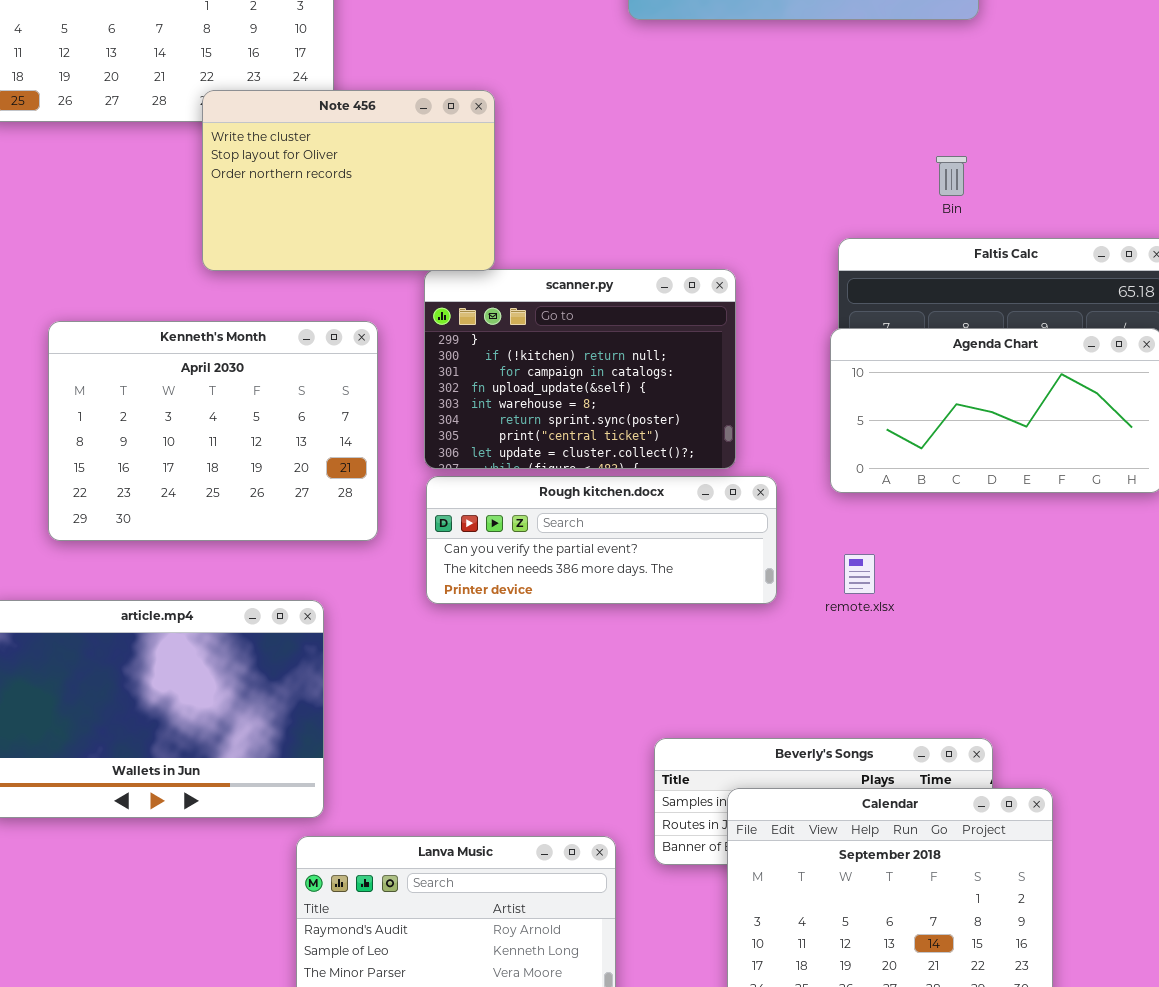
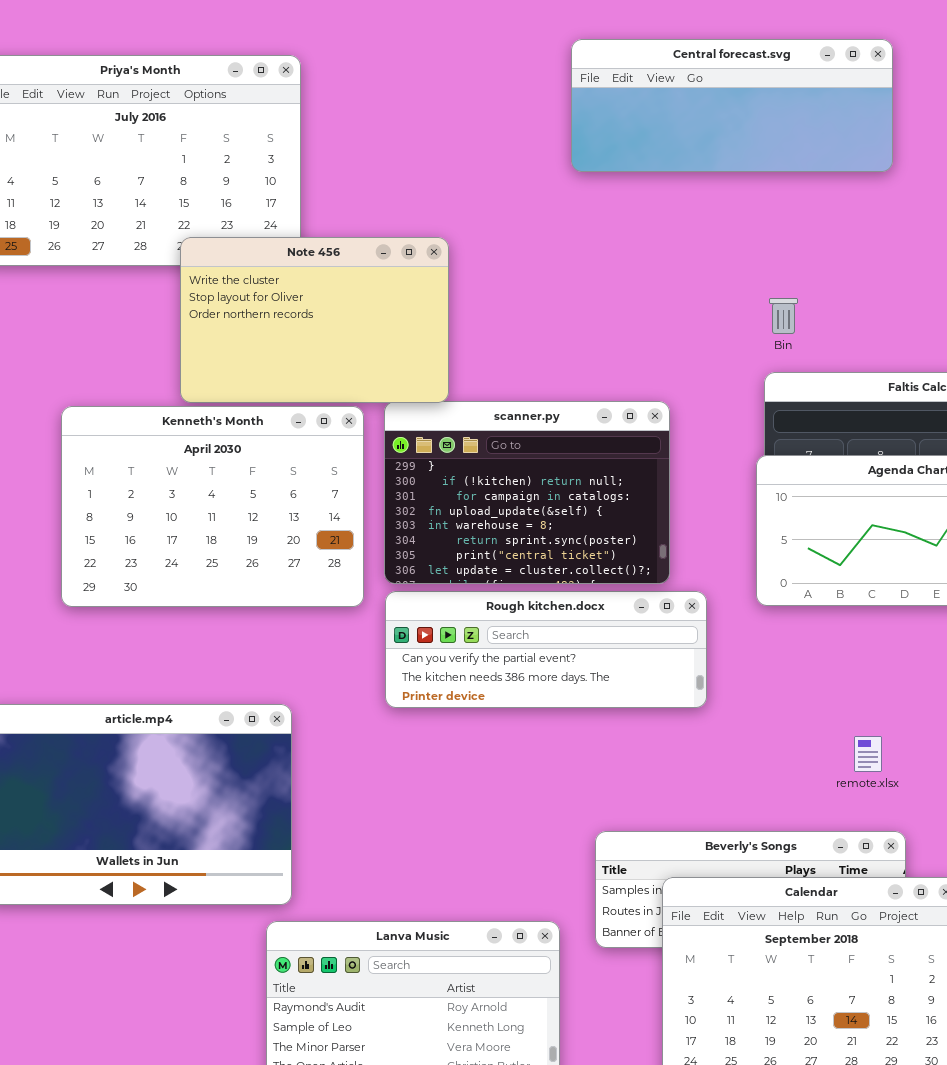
Bin: [936,156,967,196] -> [769,298,798,334], moved
Kenneth's Month: [48,321,378,541] -> [61,406,364,607], moved
remote.xlsx: [844,554,875,594] -> [854,736,882,772], moved

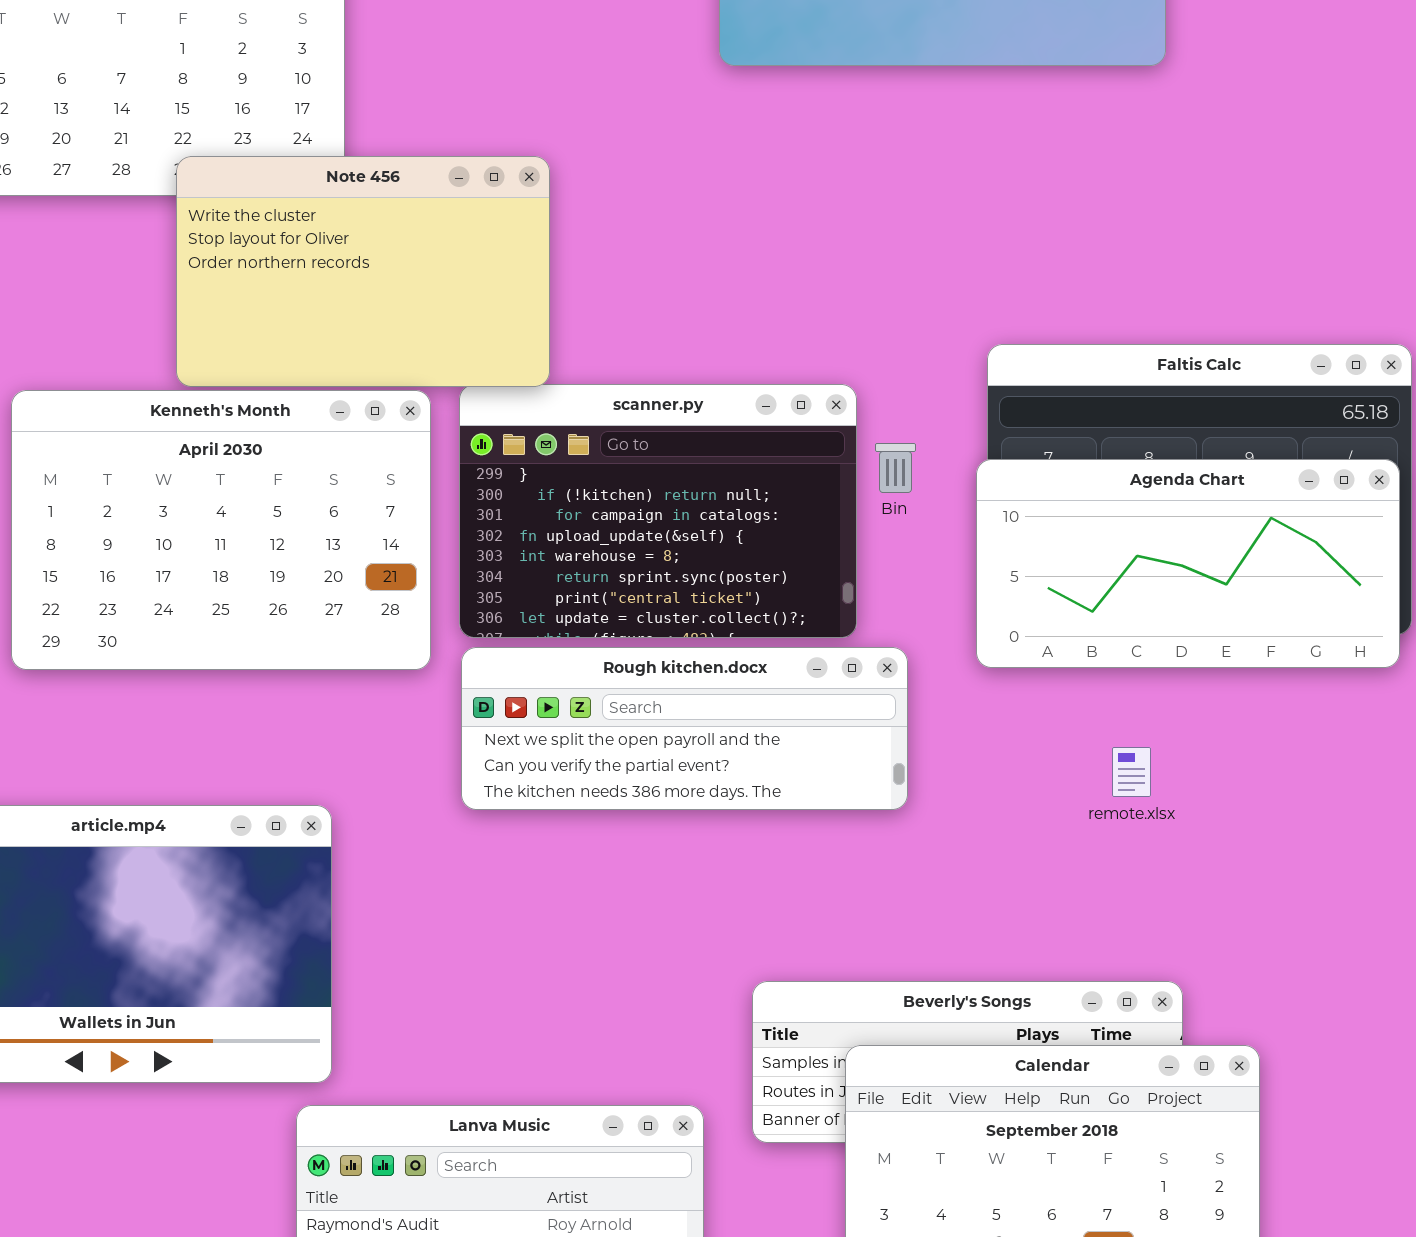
Bin: [769,298,798,334] -> [875,443,916,493], moved
Rough kitchen.docx: [385,591,707,708] -> [461,647,908,810], scrolled up 1 row
remote.xlsx: [854,736,882,772] -> [1112,747,1151,797], moved

